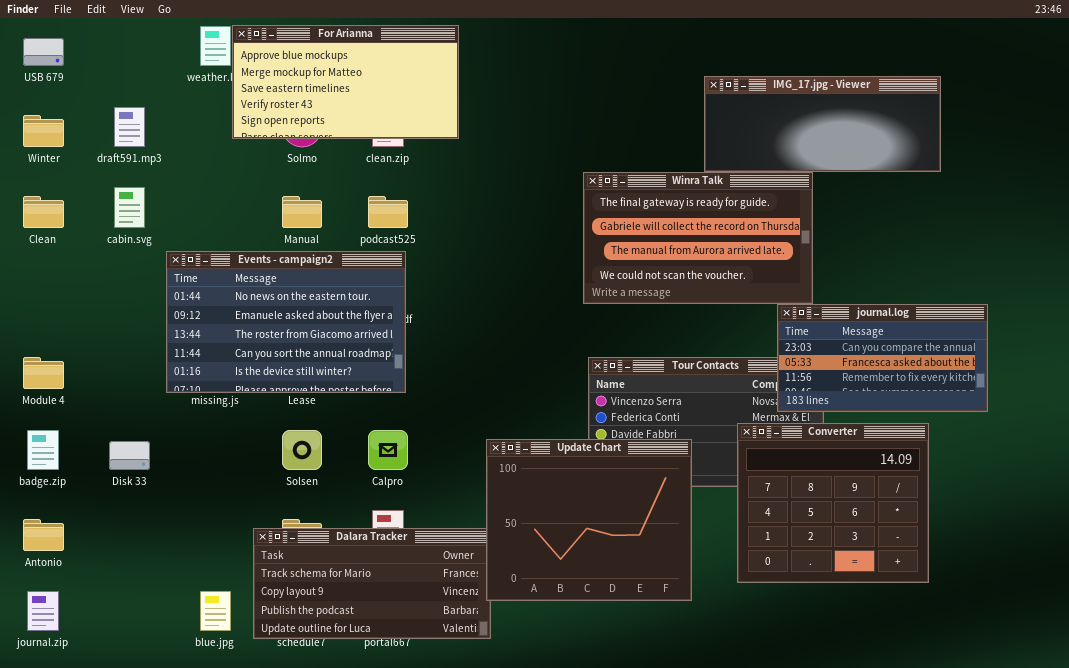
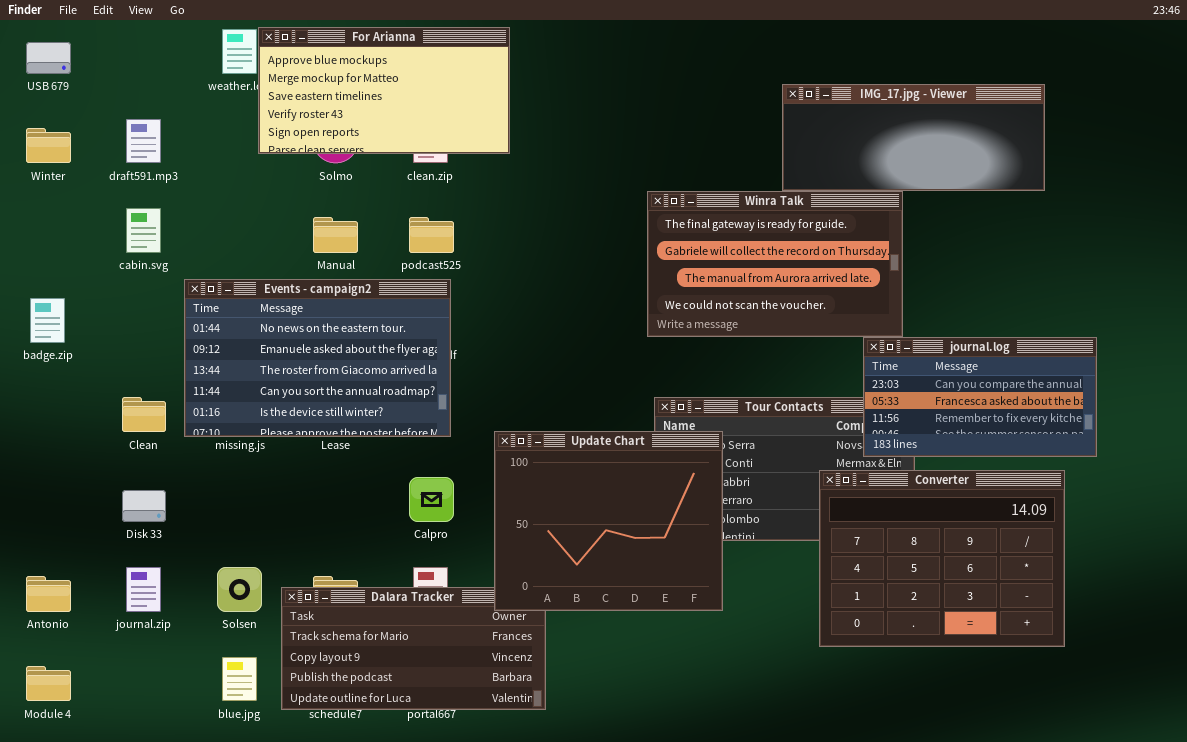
Clean: [23,196,64,228] -> [122,397,166,432], moved
Module 4: [23,357,64,389] -> [26,666,71,701], moved
Converter: [737,423,929,583] -> [819,470,1065,647], resized
badge.zip: [27,430,59,470] -> [30,298,65,343], moved
Solsen: [282,430,322,470] -> [217,567,262,612], moved
Update Chart: [486,439,692,601] -> [494,431,723,611], moved
journal.zip: [27,591,59,631] -> [126,567,161,612], moved

